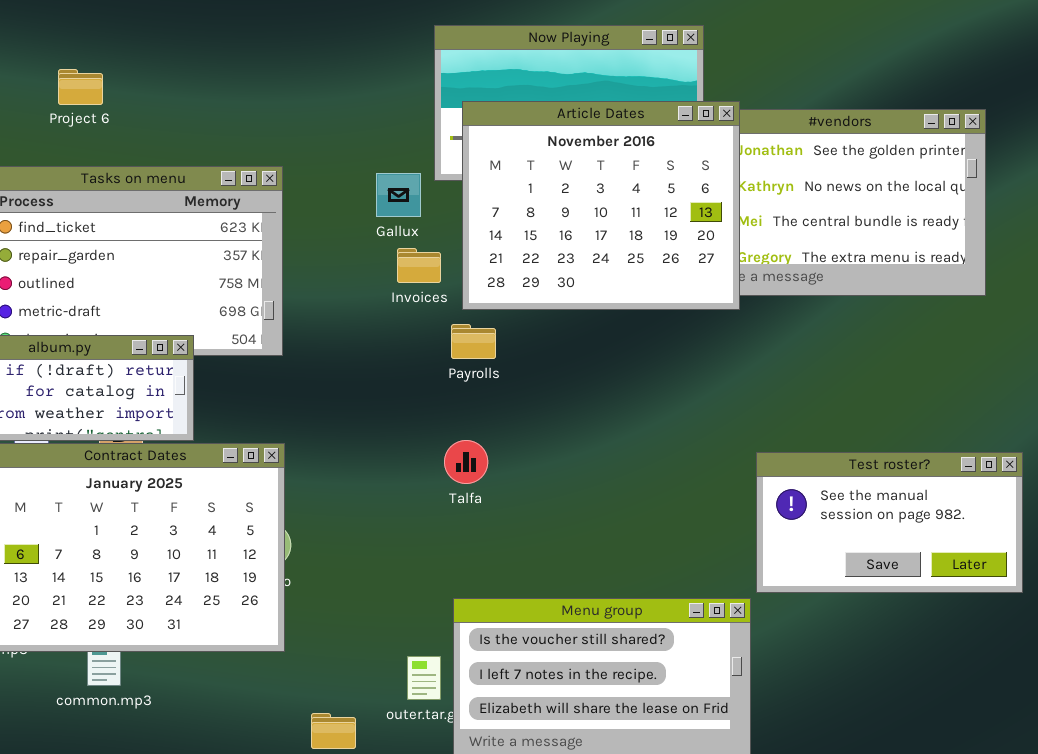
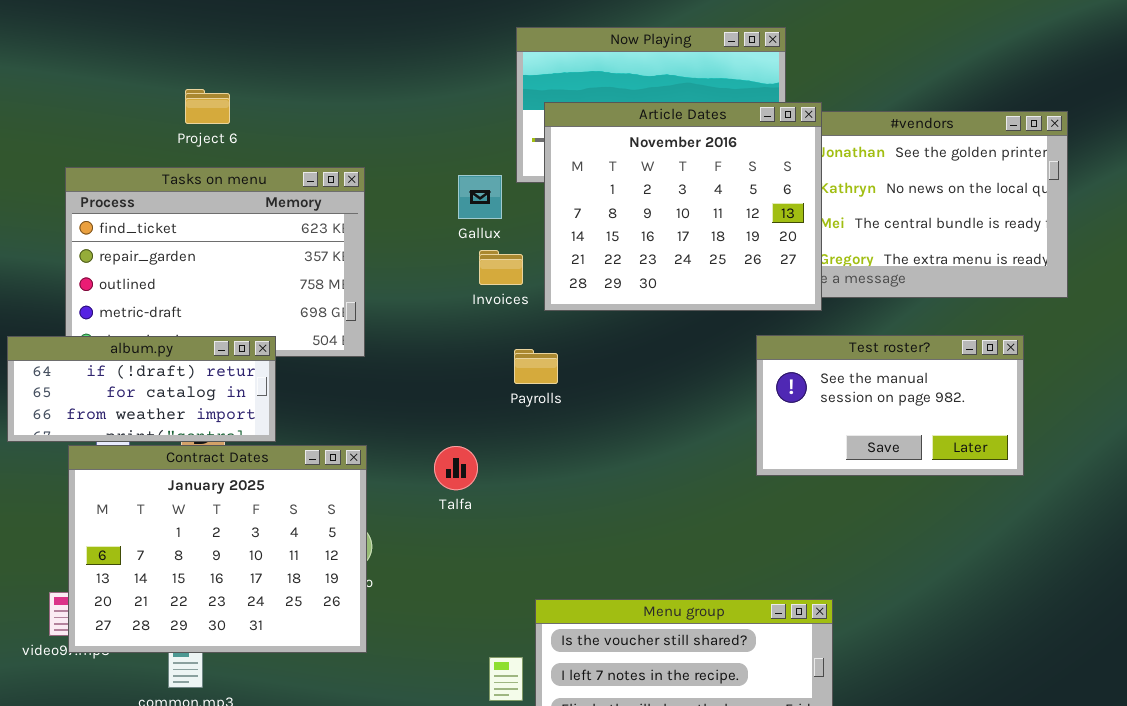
Project 6: [58,69,103,105] -> [185,89,230,124], moved
Payrolls: [451,324,496,359] -> [514,349,558,384], moved
Talfa: [444,440,488,484] -> [434,446,478,490], moved
Test roster?: [756,452,1023,593] -> [756,335,1024,476], moved

